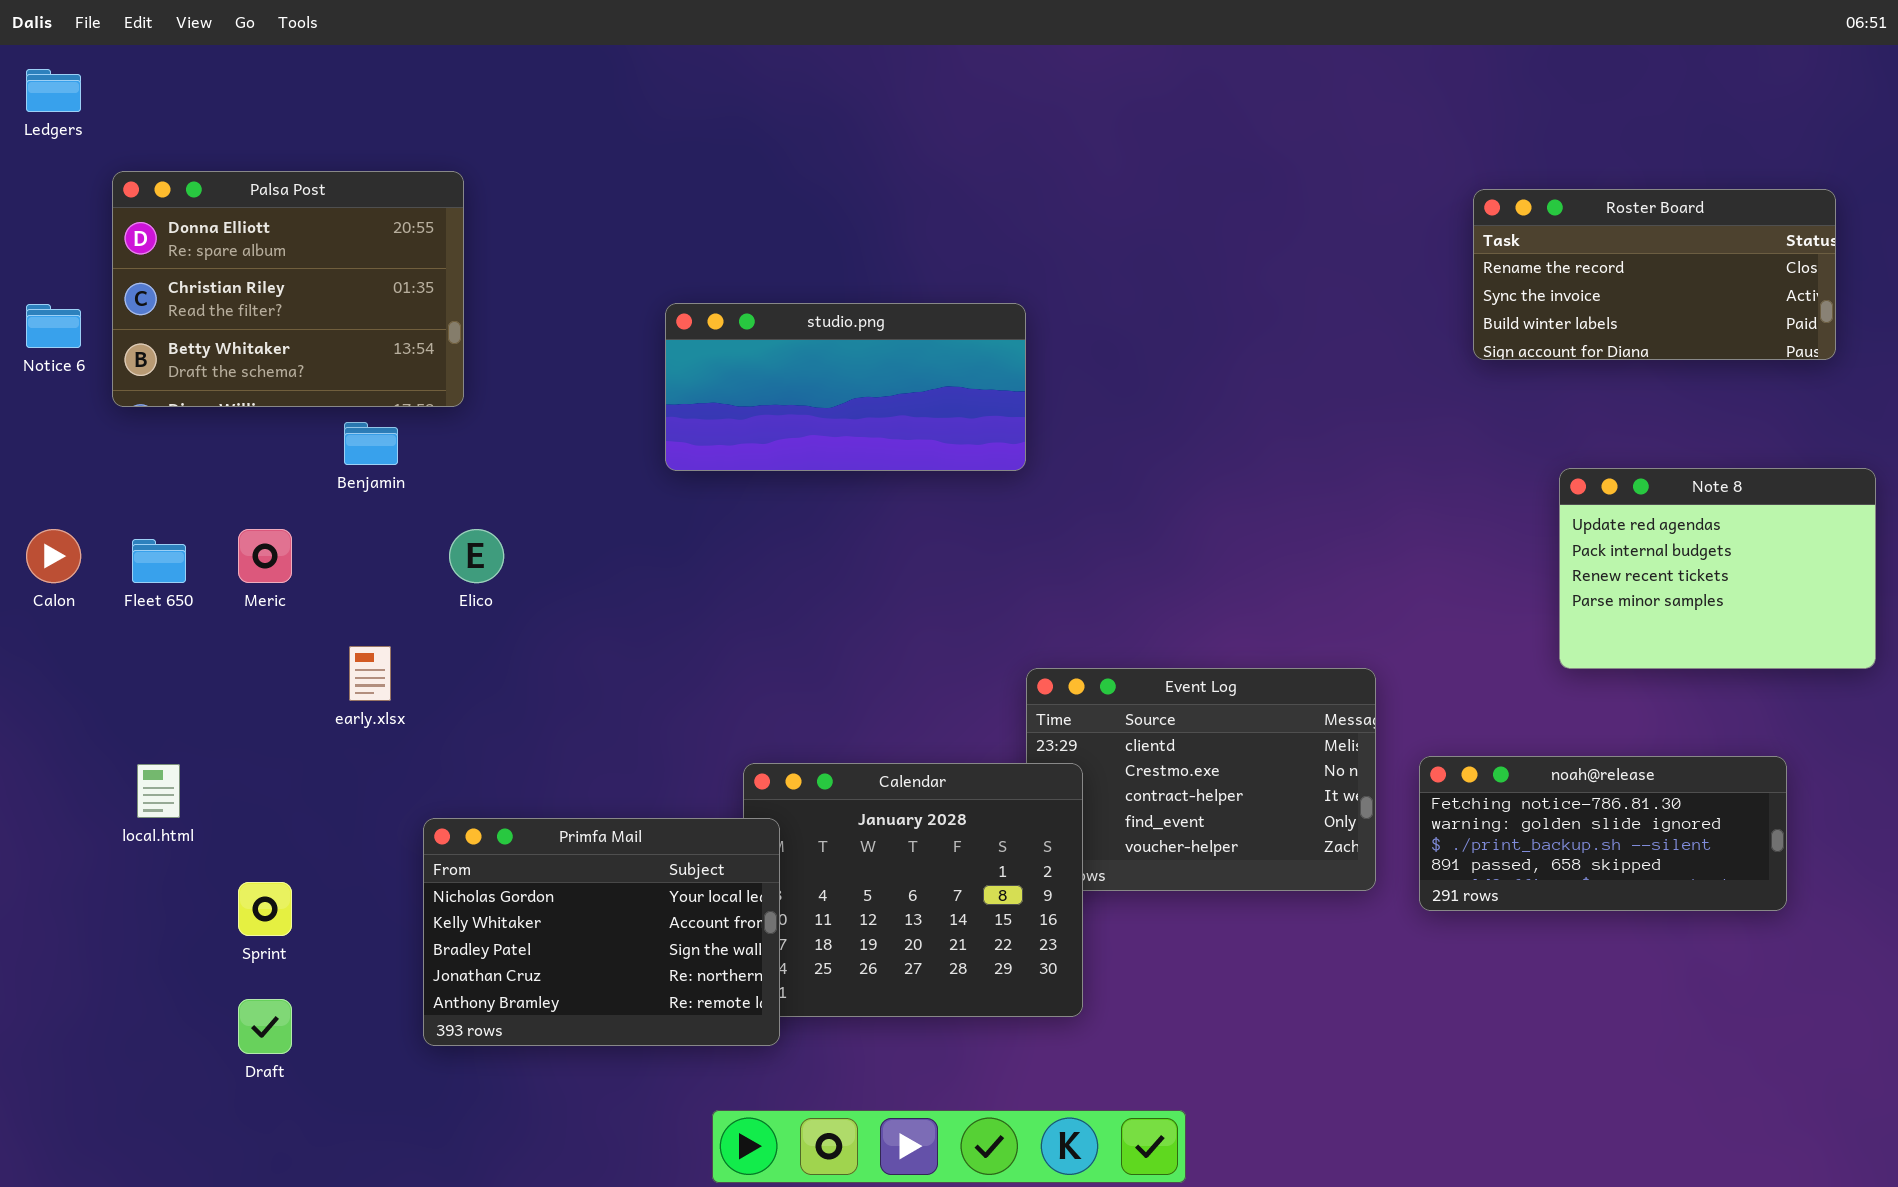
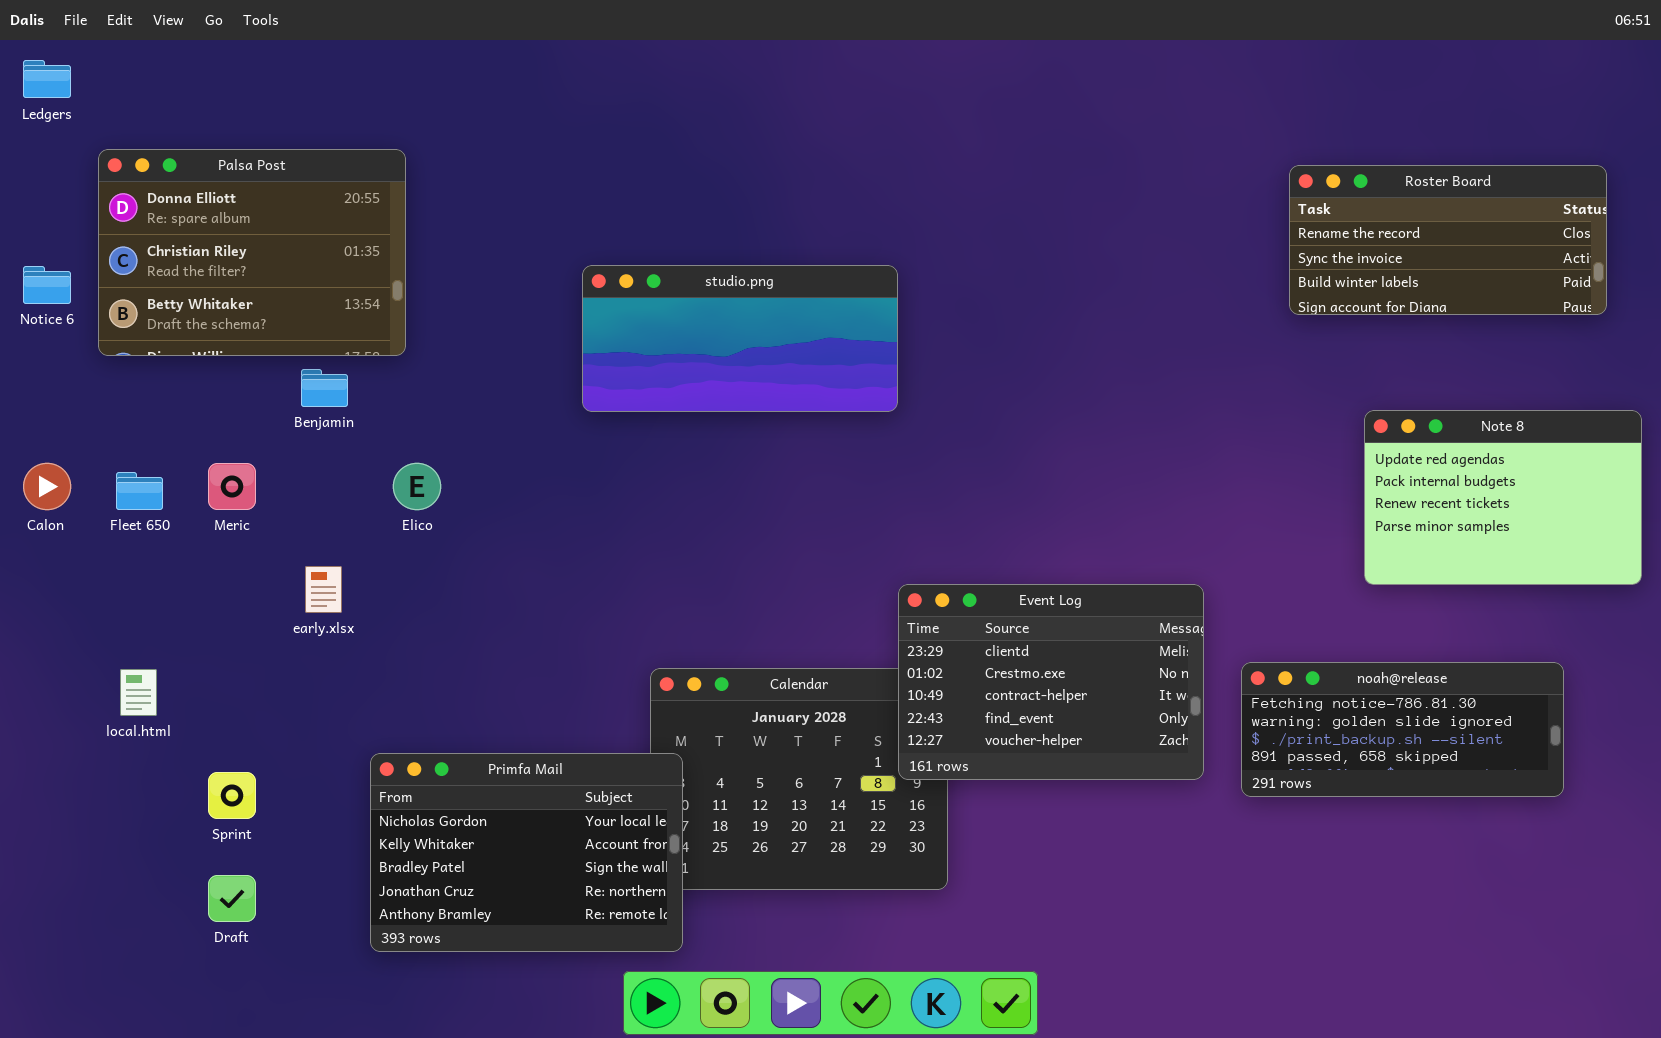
Event Log: [1026,668,1376,891] -> [898,584,1204,780], raised
Primfa Mail: [423,818,780,1046] -> [370,753,683,952], moved

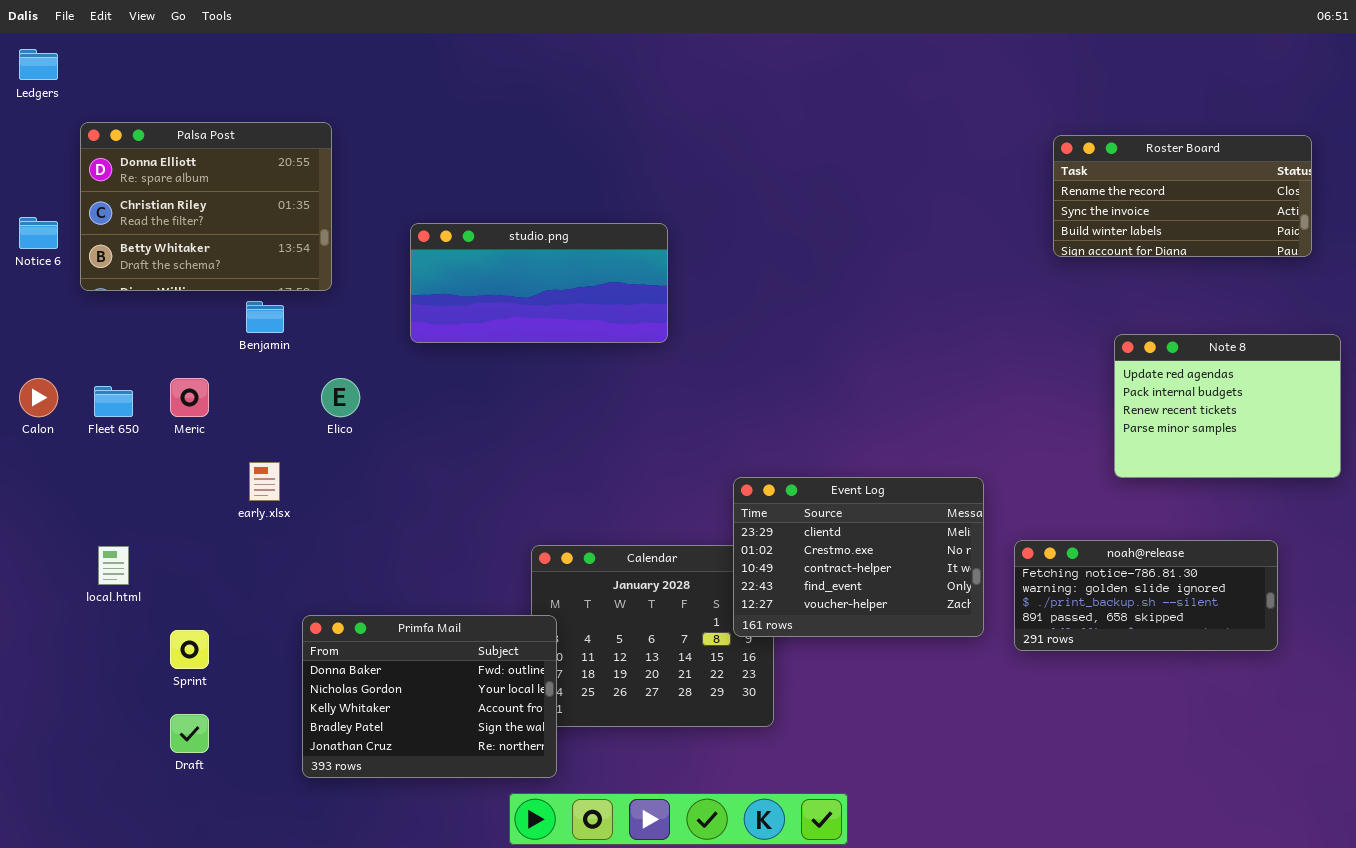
studio.png: [582,265,898,412] -> [410,223,668,343], moved
Primfa Mail: [370,753,683,952] -> [302,615,557,778], scrolled up 1 row

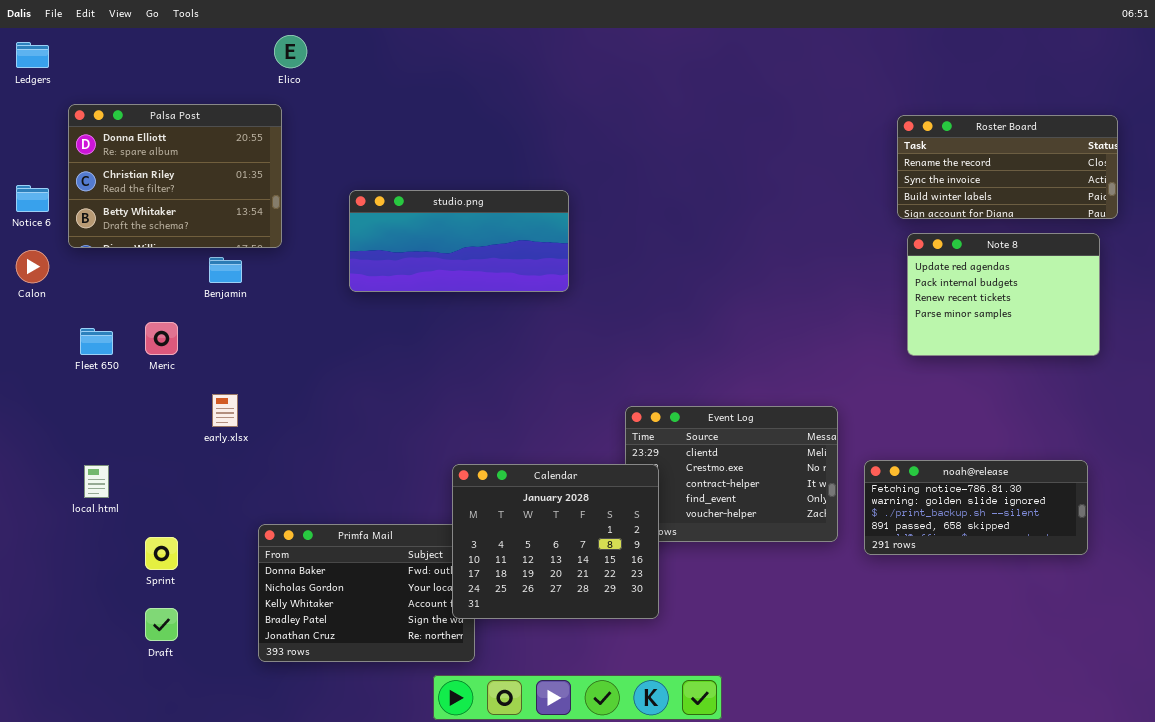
Note 8: [1114,334,1341,478] -> [907,233,1100,356], moved
Calon: [19,378,58,417] -> [16,250,49,283], moved
Elico: [321,378,360,417] -> [274,35,307,68], moved
Calendar: [531,545,774,727] -> [452,464,659,619], raised

